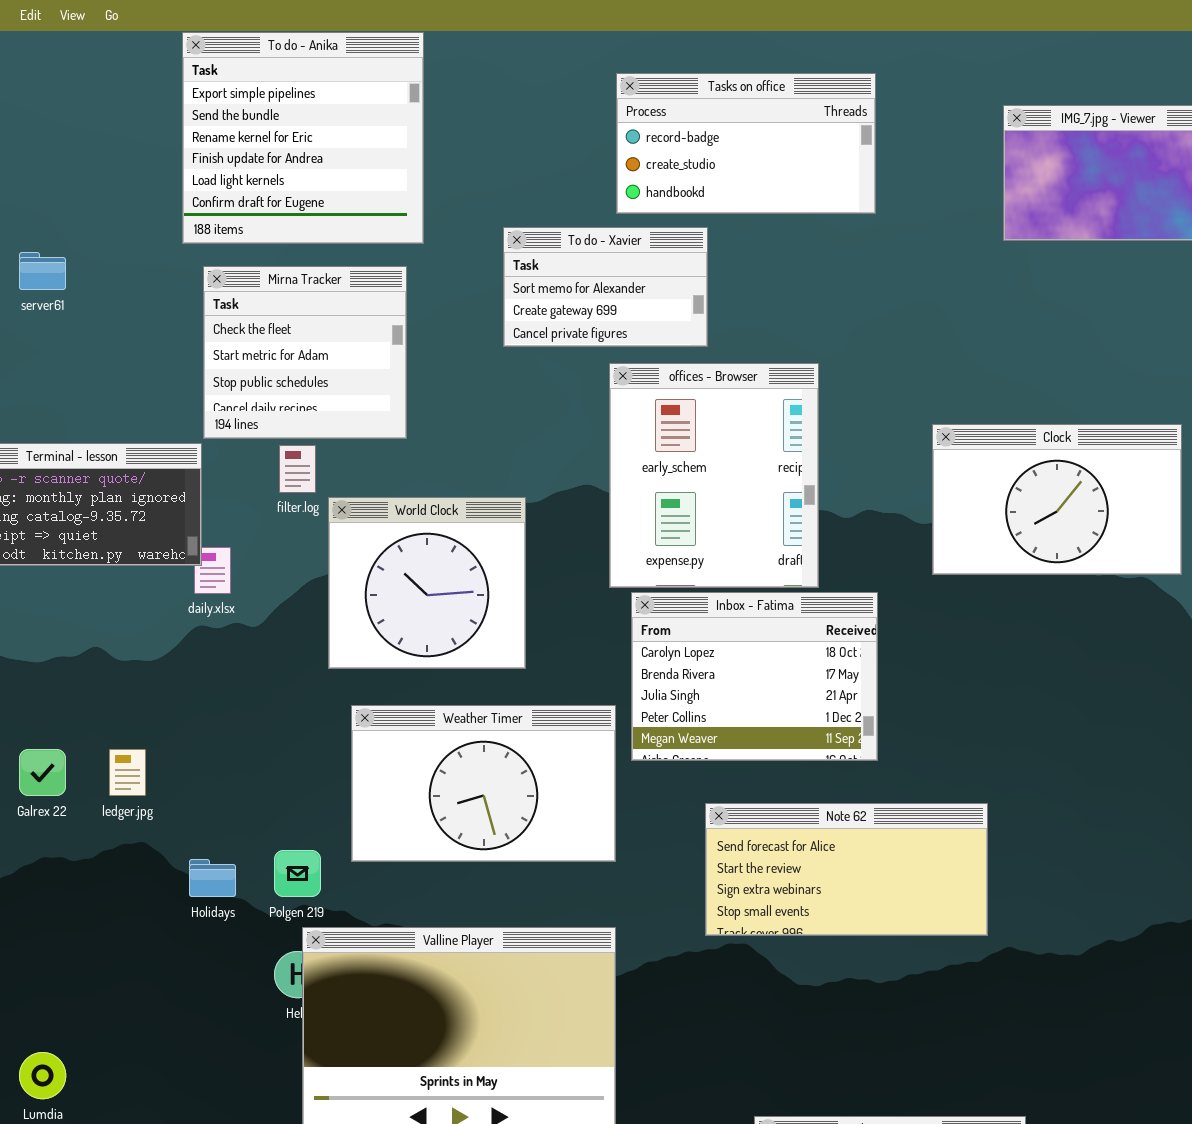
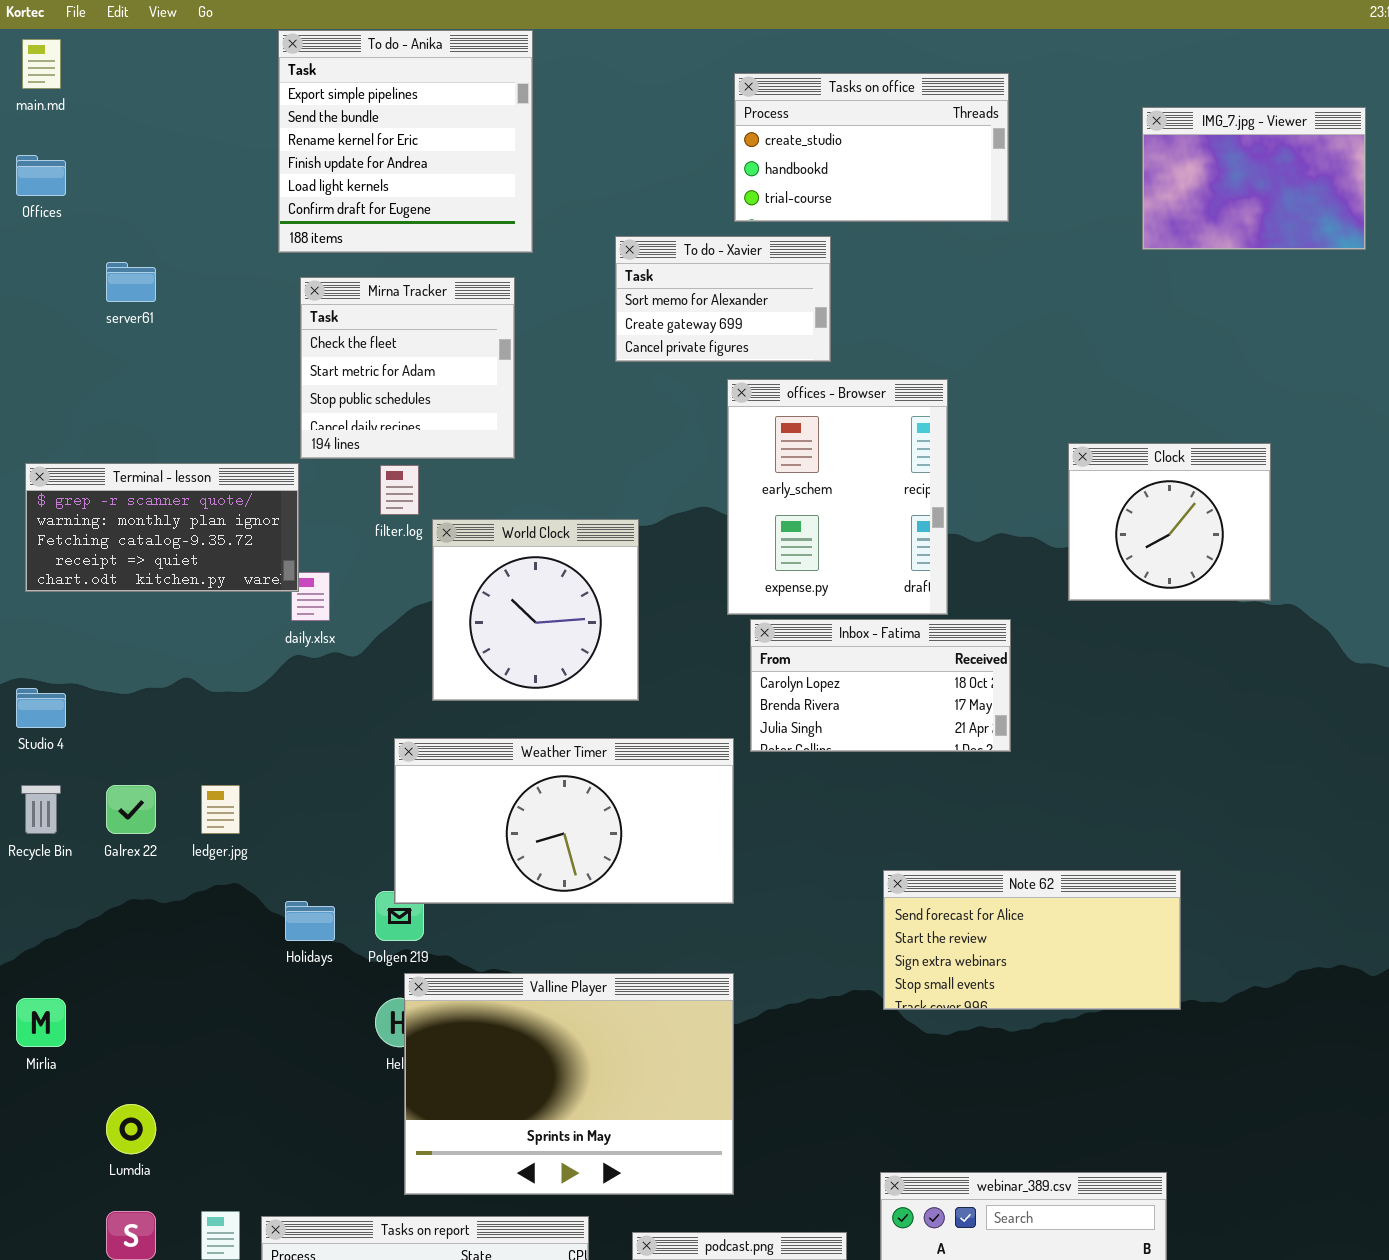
Tasks on office: [616,73,876,214] -> [734,73,1009,222], scrolled down 1 row
Clock: [932,424,1182,575] -> [1068,443,1271,601], resized
Inbox - Fatima: [631,592,878,761] -> [750,619,1011,752], resized
Weather Timer: [351,705,616,862] -> [394,738,734,904], resized
Note 62: [705,803,988,936] -> [883,870,1181,1010], moved

